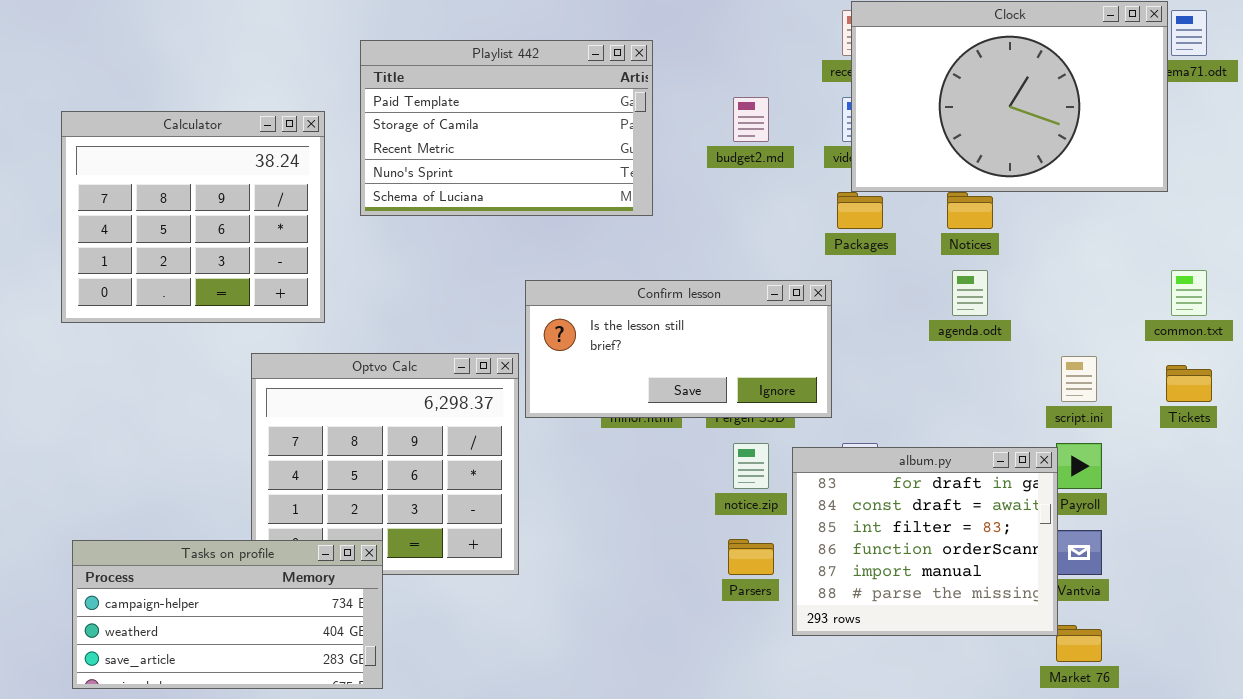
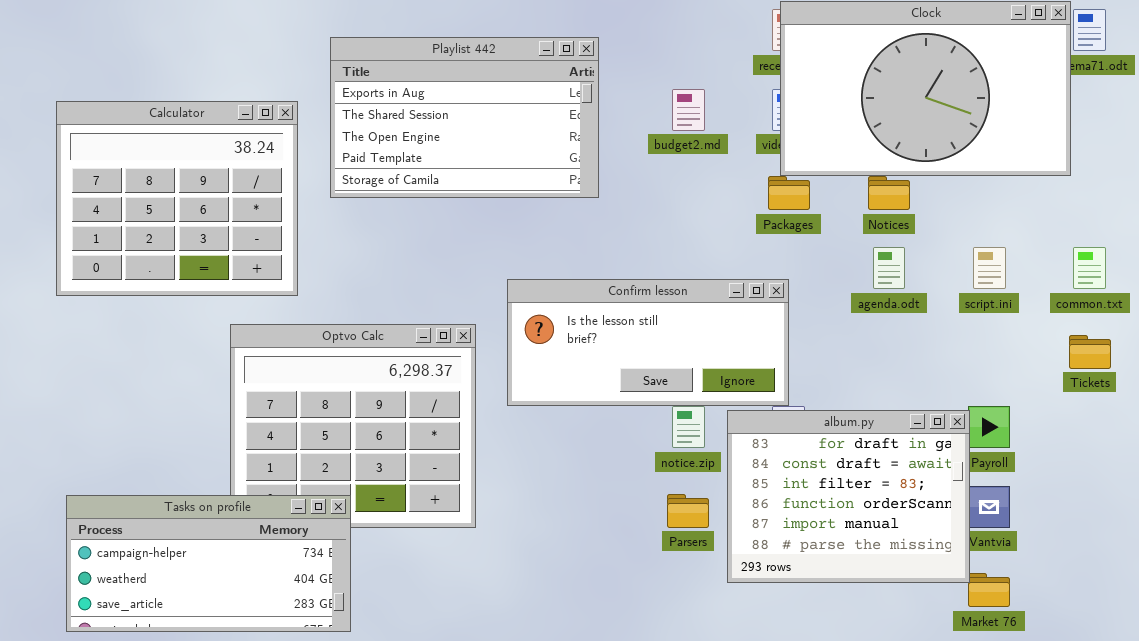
Playlist 442: [360,40,653,216] -> [330,37,599,198], scrolled up 3 rows
Confirm lesson: [525,280,832,418] -> [507,279,789,406], moved
script.ini: [1061,356,1097,402] -> [973,247,1006,289], moved

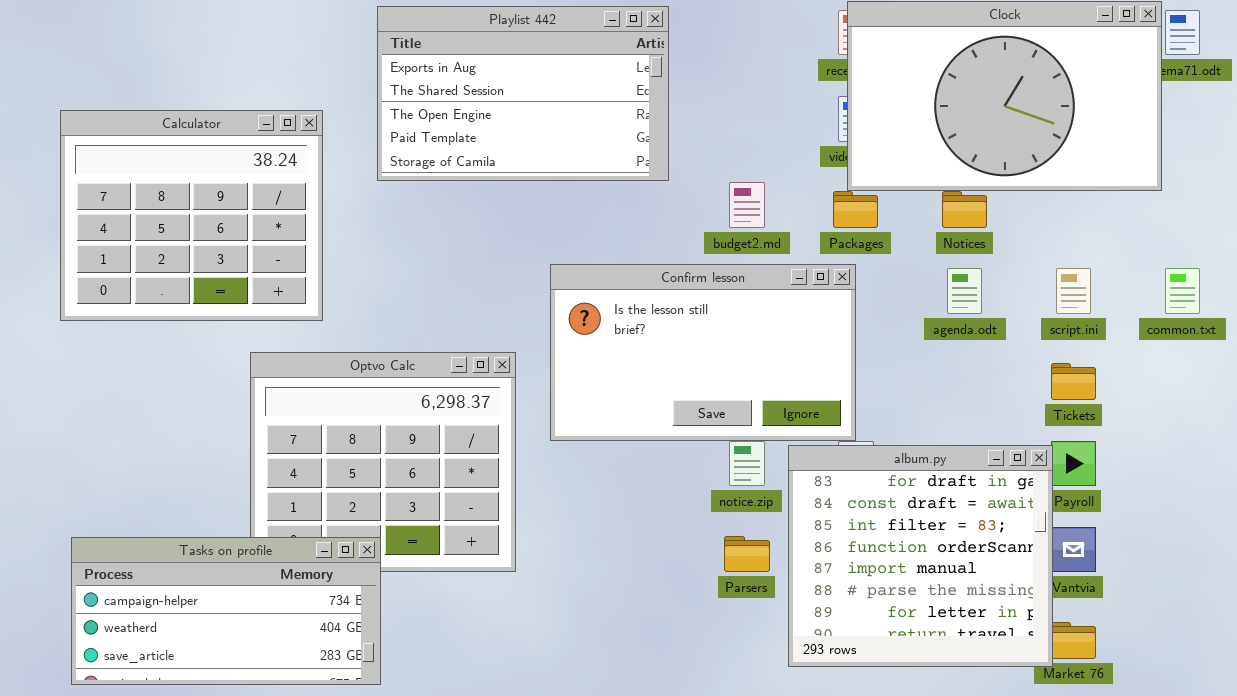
Playlist 442: [330,37,599,198] -> [377,6,669,181], moved
budget2.md: [672,89,705,131] -> [729,182,765,228], moved
Confirm lesson: [507,279,789,406] -> [550,264,856,441], resized
Tickets: [1069,335,1111,369] -> [1051,363,1096,400], moved
album.py: [727,410,970,583] -> [788,445,1053,667], resized

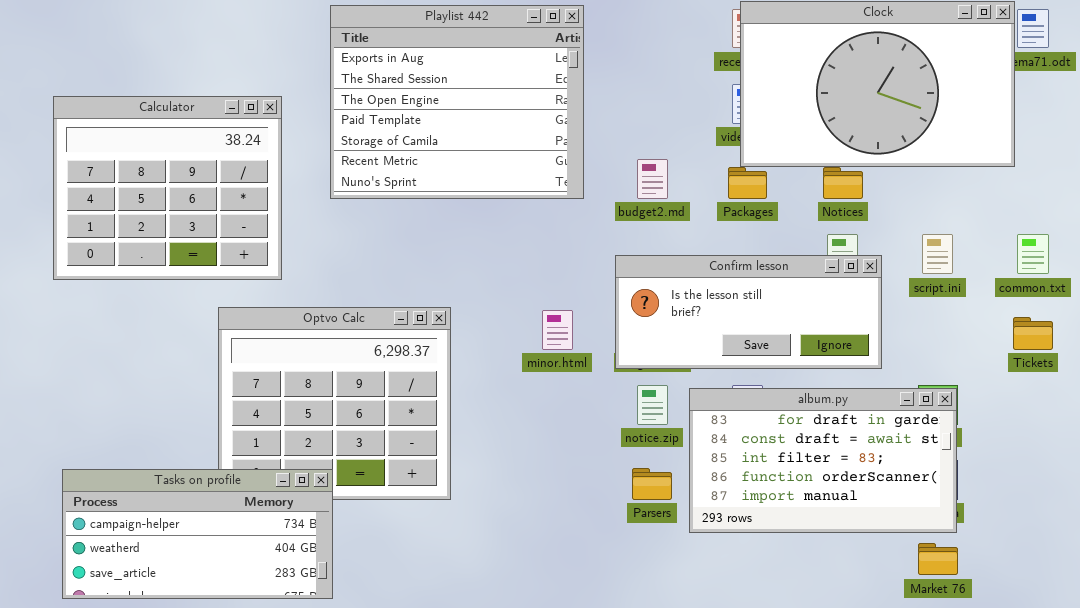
Playlist 442: [377,6,669,181] -> [330,5,584,199], resized
Confirm lesson: [550,264,856,441] -> [615,255,882,369], moved, resized
Tickets: [1051,363,1096,400] -> [1013,317,1053,350], moved
album.py: [788,445,1053,667] -> [689,388,957,533], resized

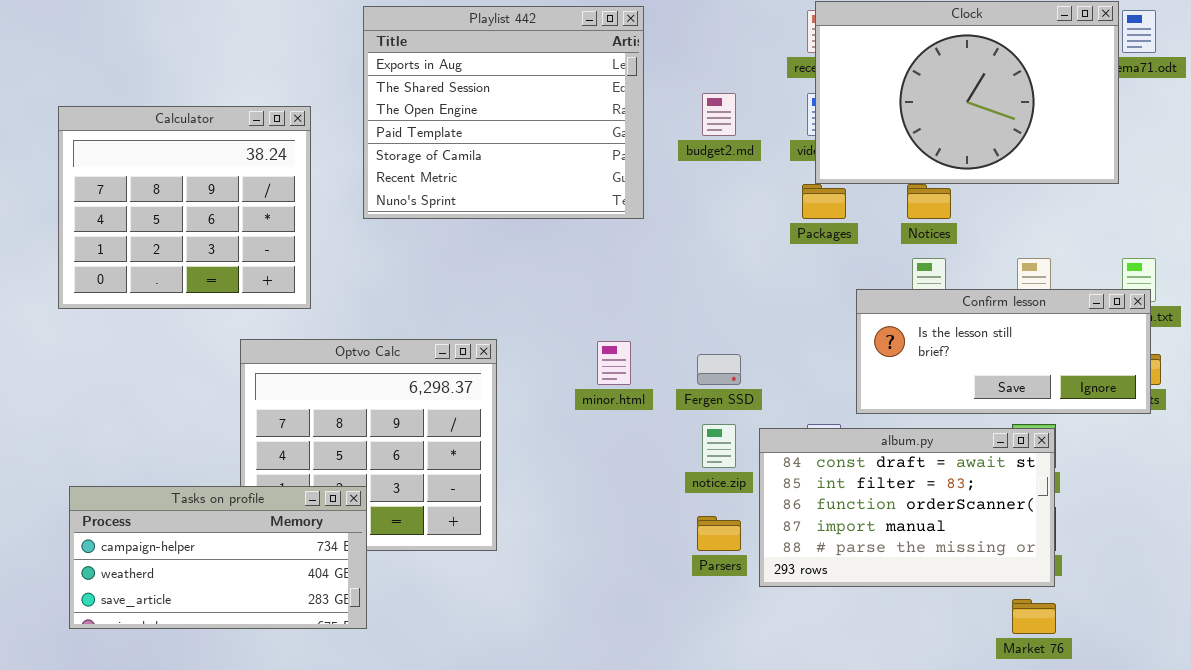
budget2.md: [637,159,668,199] -> [702,93,736,136], moved
Confirm lesson: [615,255,882,369] -> [856,289,1151,414], moved
album.py: [689,388,957,533] -> [759,428,1055,587], scrolled down 1 row
Tasks on profile: [62,469,333,599] -> [69,486,367,629], moved

